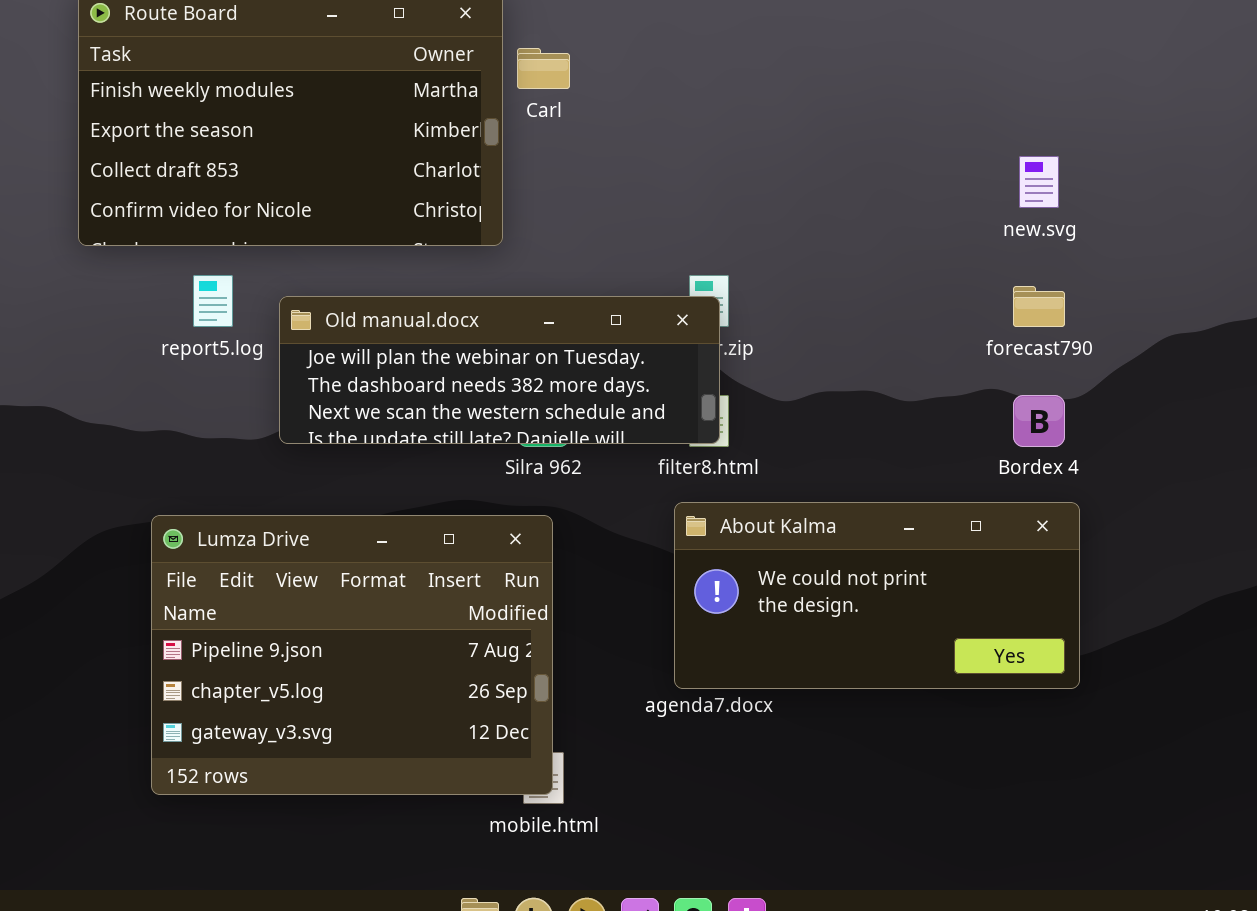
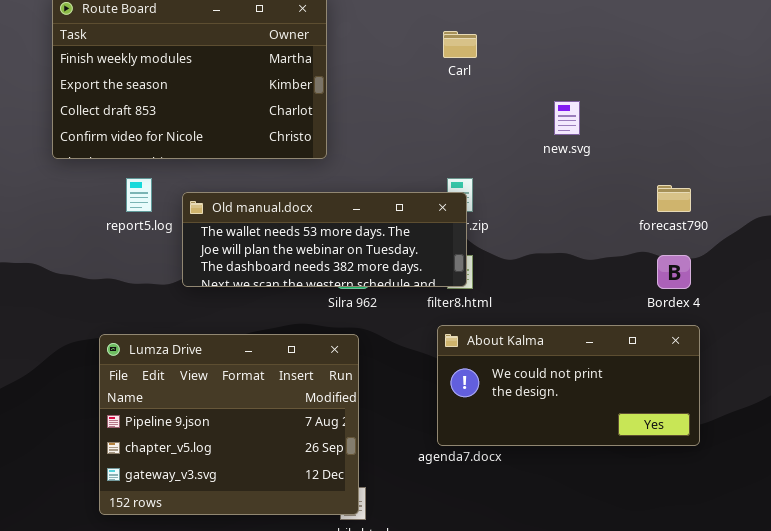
Carl: [517,48,570,89] -> [443,31,477,58], moved
new.svg: [1019,156,1059,208] -> [554,101,580,135], moved
Old manual.docx: [279,296,720,444] -> [182,192,467,287], scrolled up 1 row

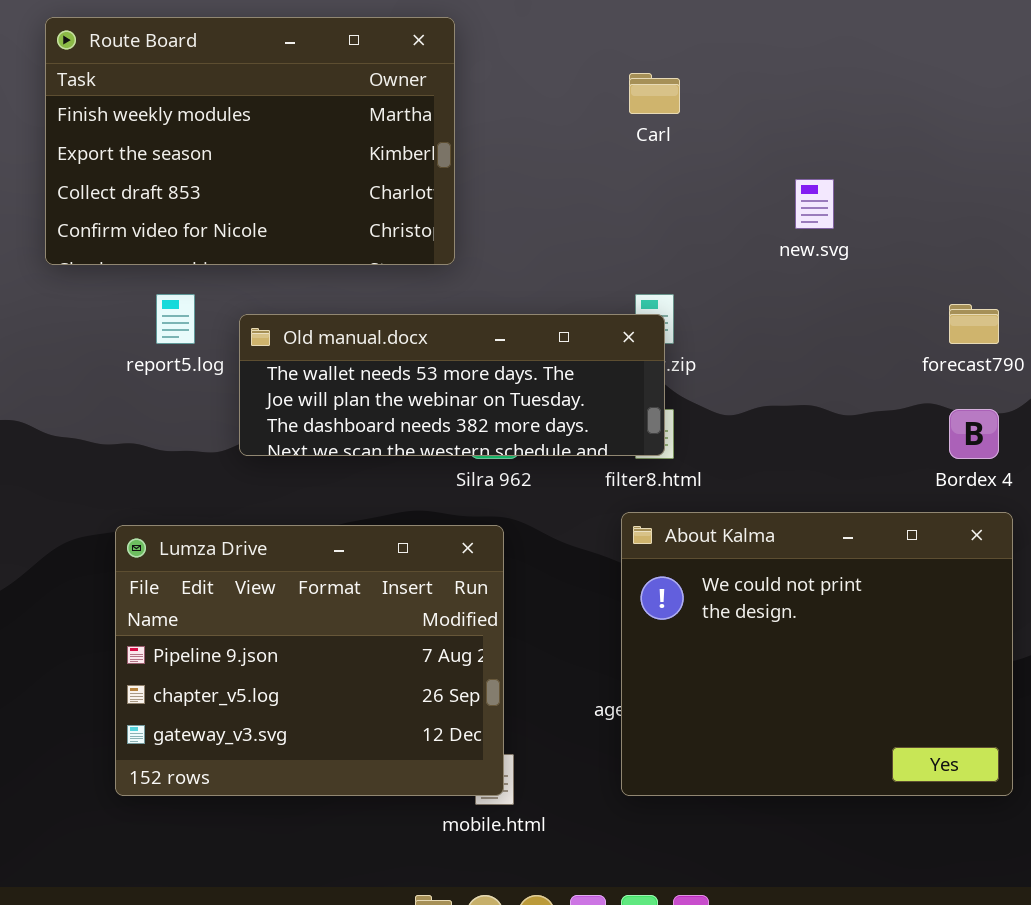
About Kalma: [437,325,700,446] -> [621,512,1013,796], resized

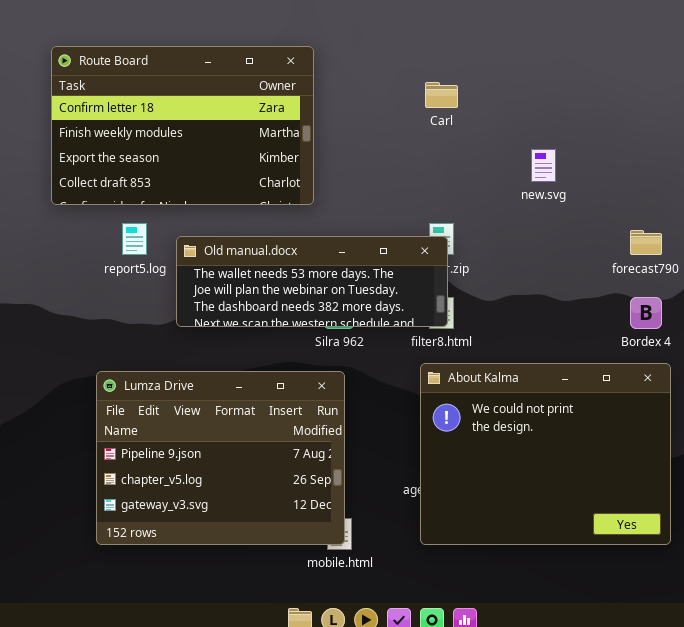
Route Board: [45,17,455,265] -> [51,46,314,205], scrolled up 1 row

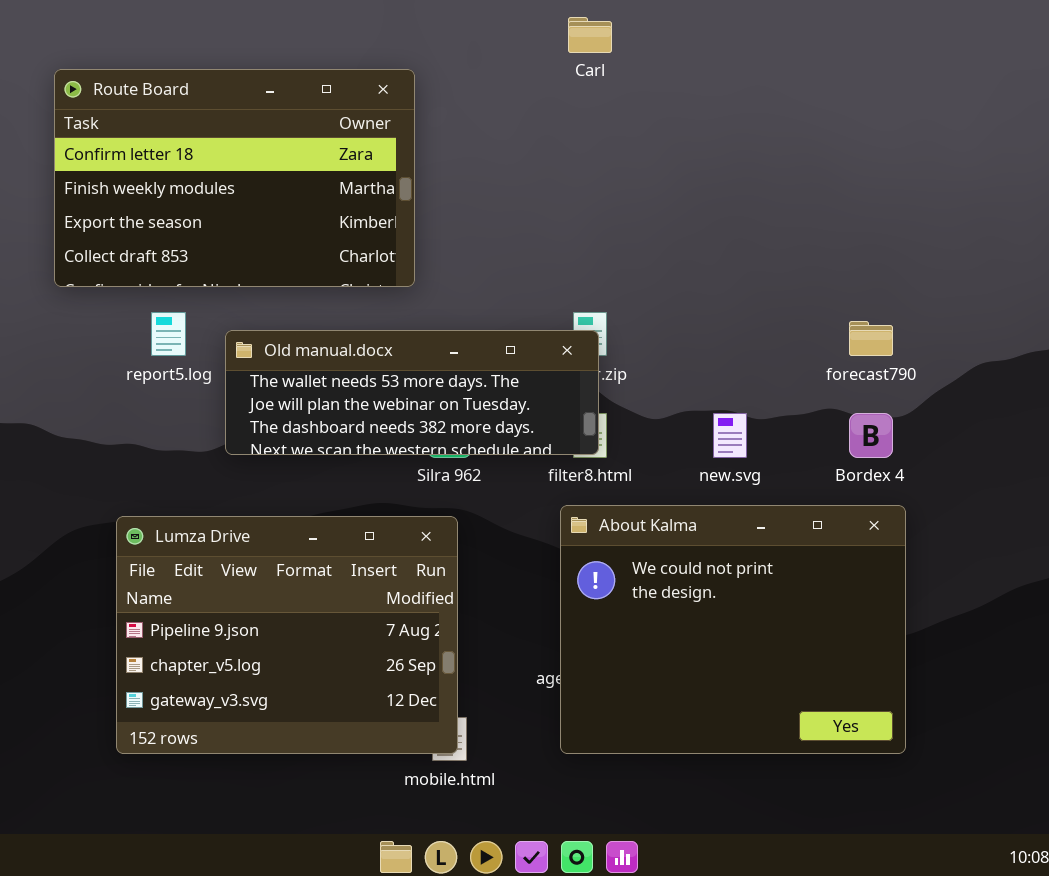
Carl: [425,82,458,108] -> [568,17,612,53], moved
new.svg: [531,149,556,182] -> [713,413,747,458], moved

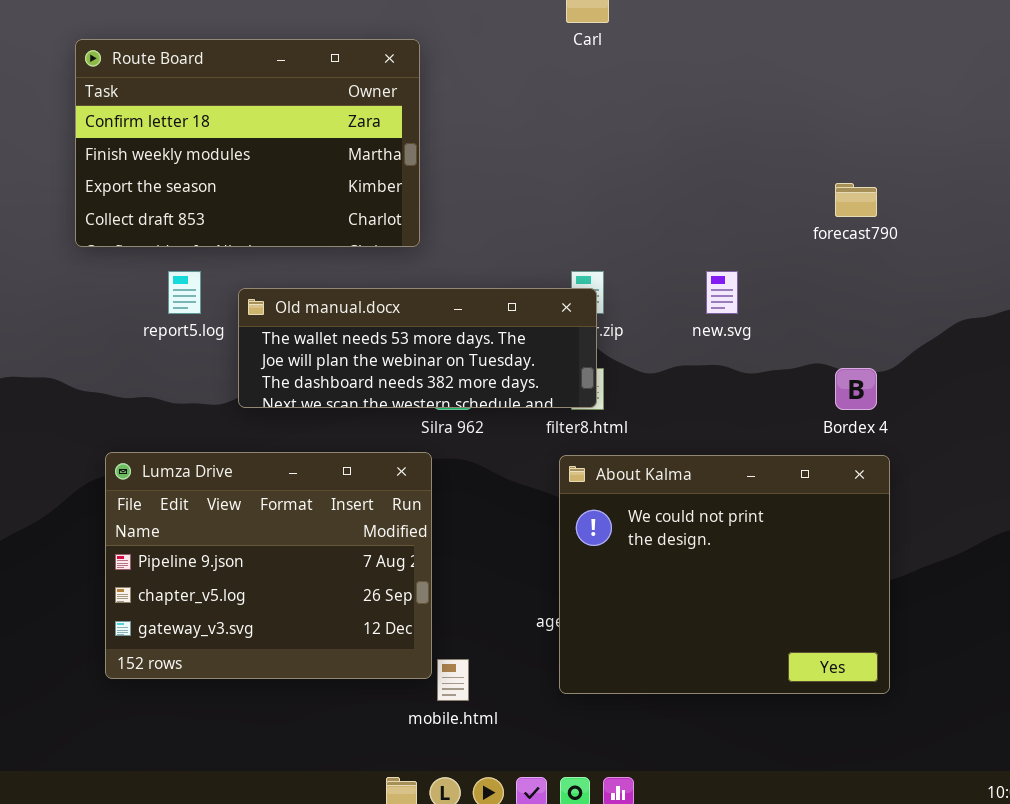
forecast790: [849,321,893,356] -> [835,183,877,217], moved
new.svg: [713,413,747,458] -> [706,271,738,314], moved
Lumza Drive: [116,516,458,754] -> [105,452,432,679], moved

